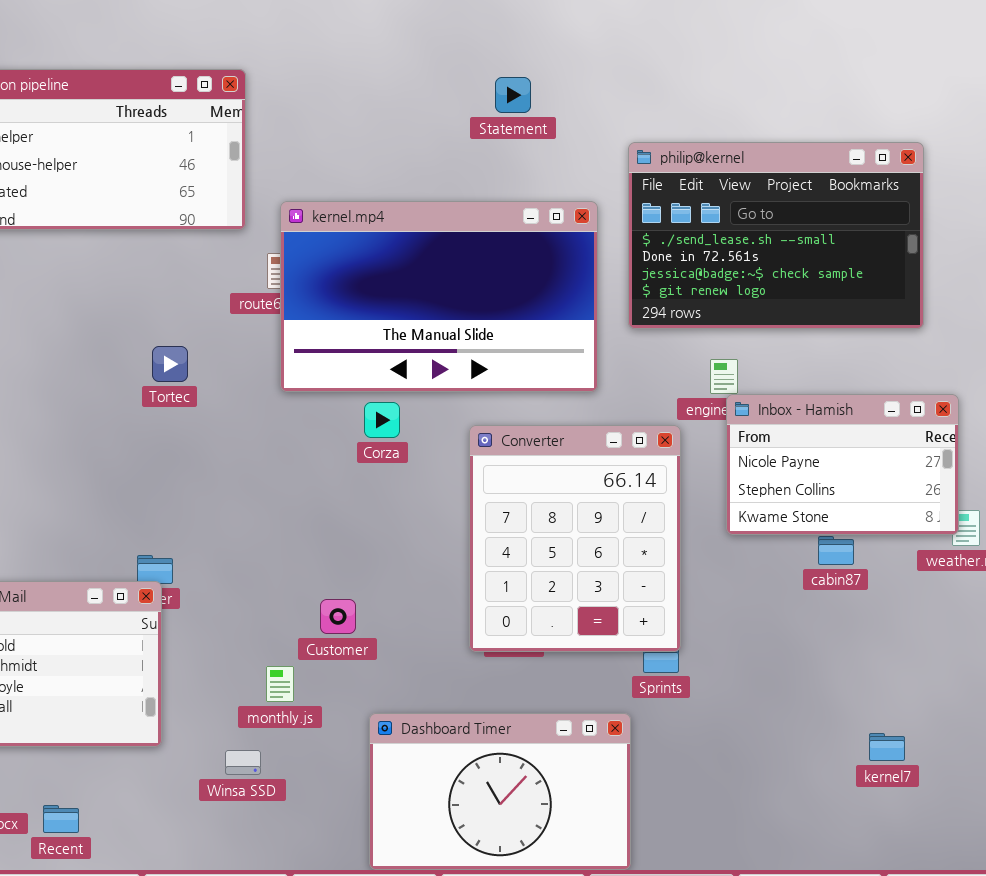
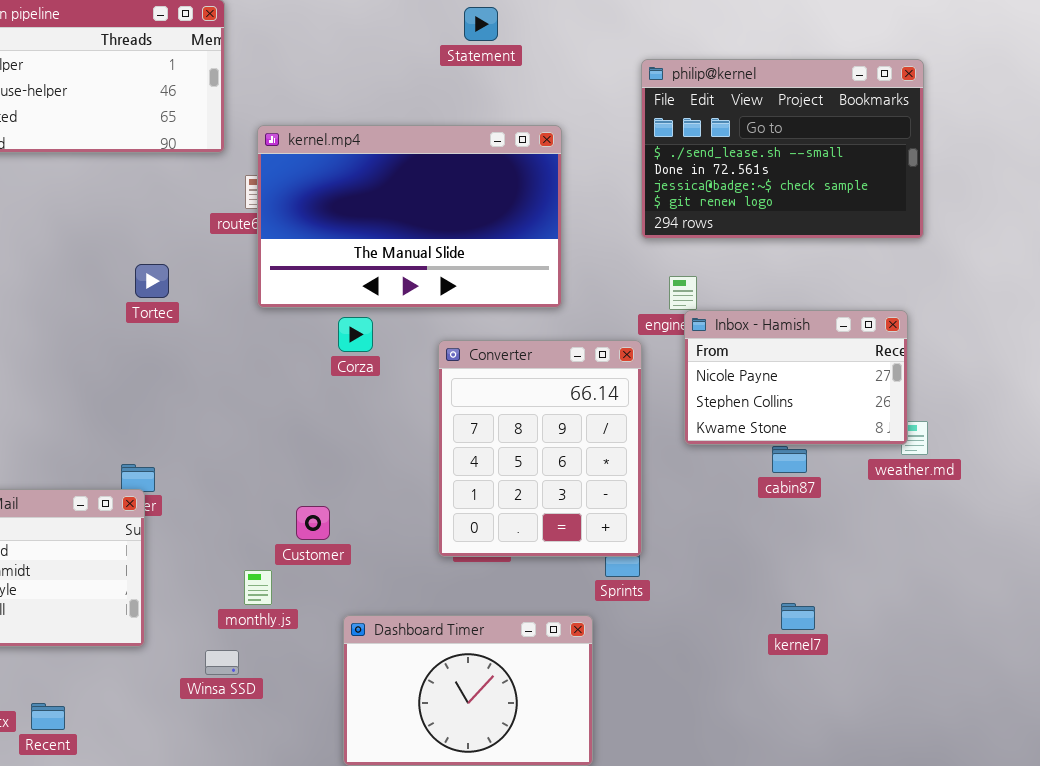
philip@kernel: [628,142,924,329] -> [641,59,924,239], moved
kernel7: [869,733,905,761] -> [781,603,815,630], moved

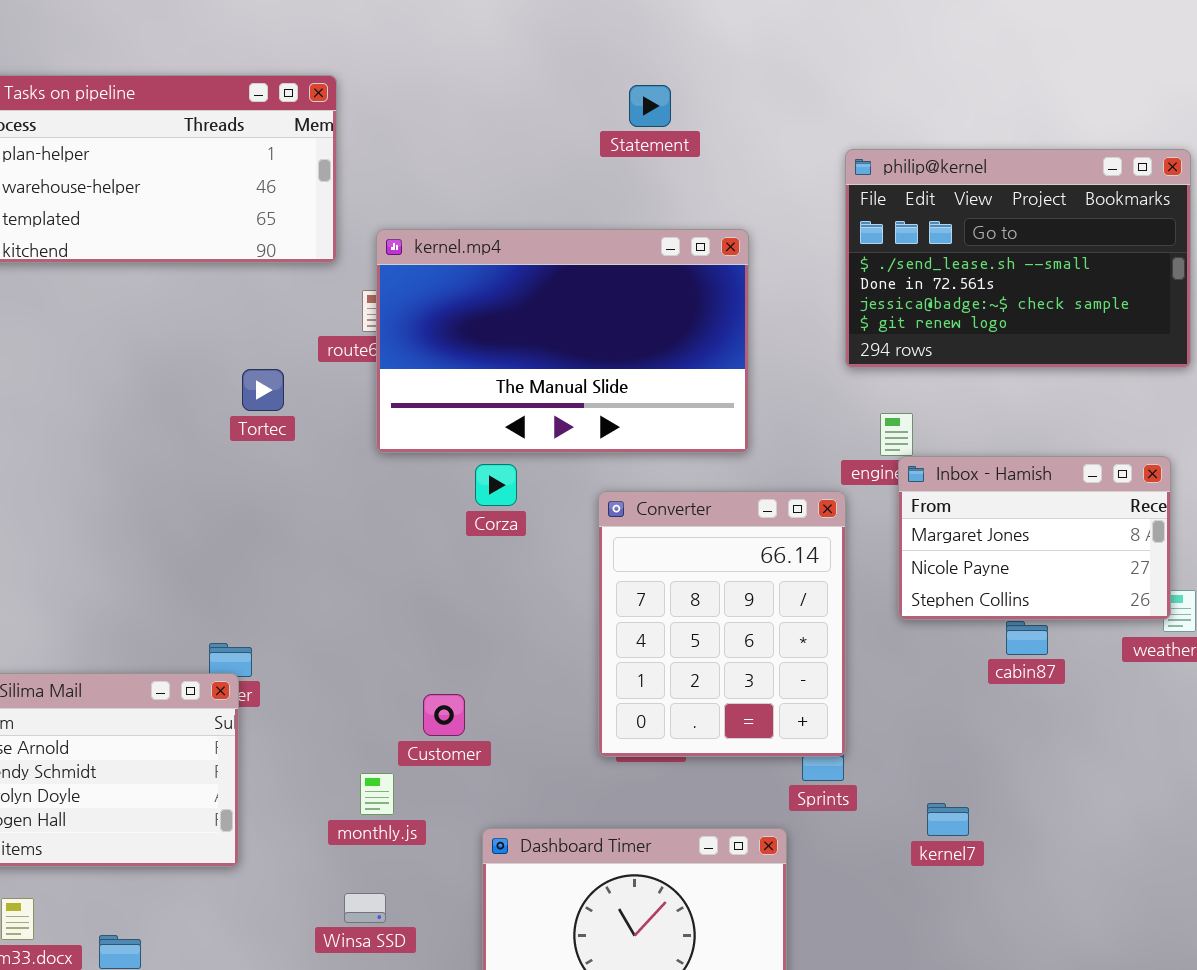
Tortec: [135,264,169,298] -> [242,369,284,411], moved
Inbox - Hamish: [684,310,908,445] -> [898,456,1171,620], scrolled up 1 row
kernel7: [781,603,815,630] -> [927,803,969,836], moved
Winsa SSD: [205,650,239,675] -> [344,893,386,923], moved

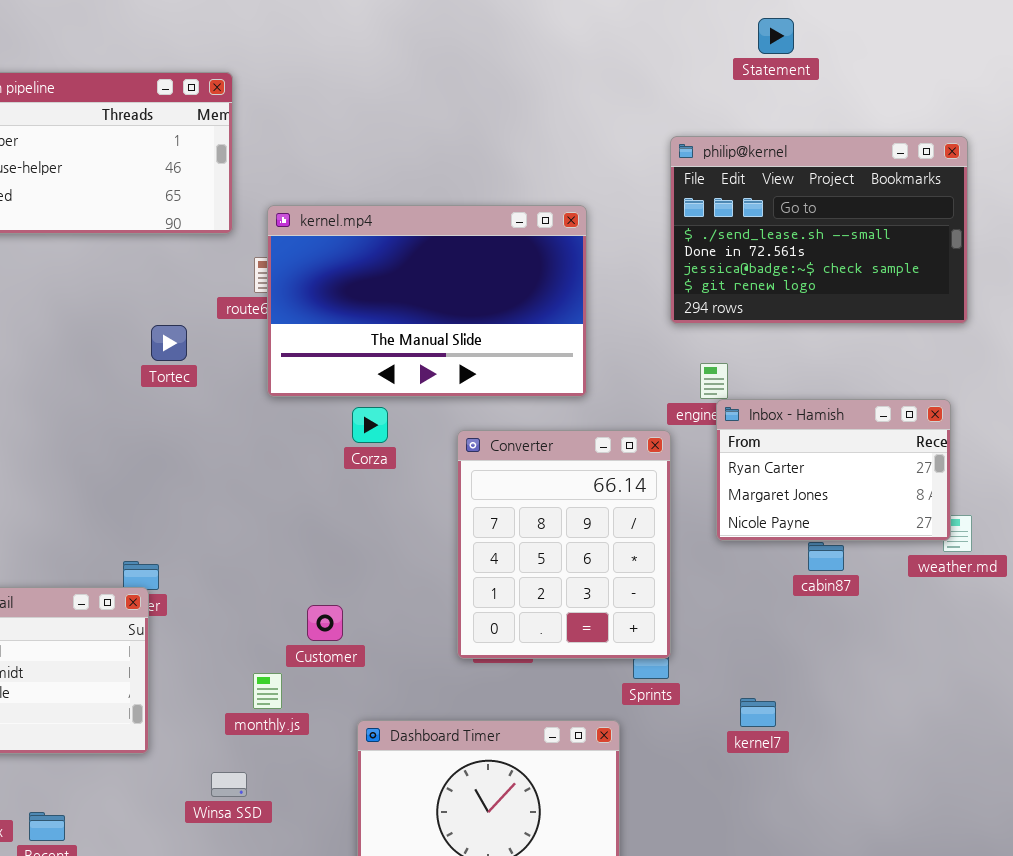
Statement: [629,85,671,127] -> [758,18,794,54], moved
Inbox - Hamish: [898,456,1171,620] -> [716,399,951,541], scrolled up 1 row
Winsa SSD: [344,893,386,923] -> [211,772,247,797], moved

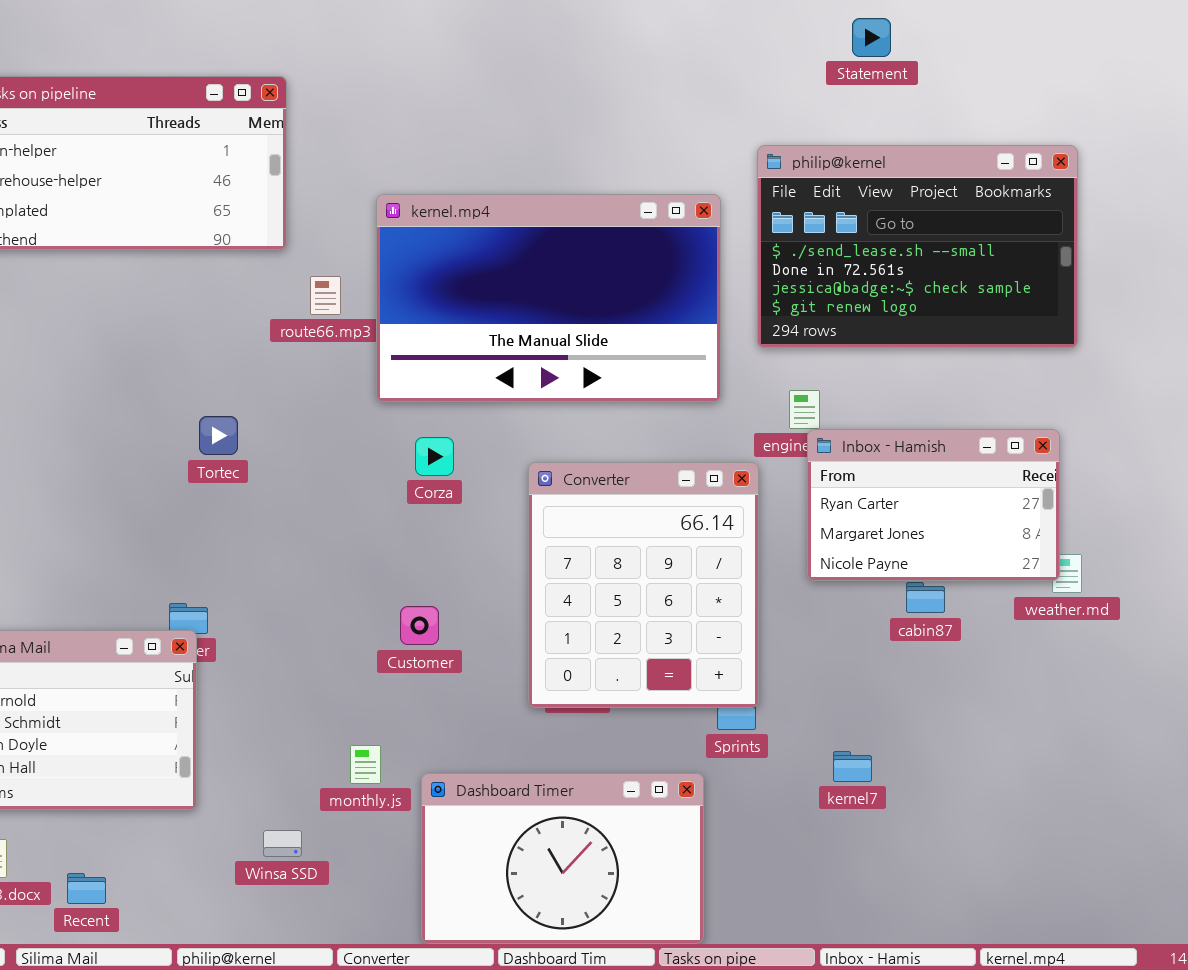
kernel.mp4: [267,205,587,397] -> [376,194,721,402], moved
Tortec: [151,325,187,361] -> [199,416,238,455], moved
Customer: [307,605,343,641] -> [400,606,439,645], moved
monthly.js: [253,673,282,709] -> [350,745,381,784], moved

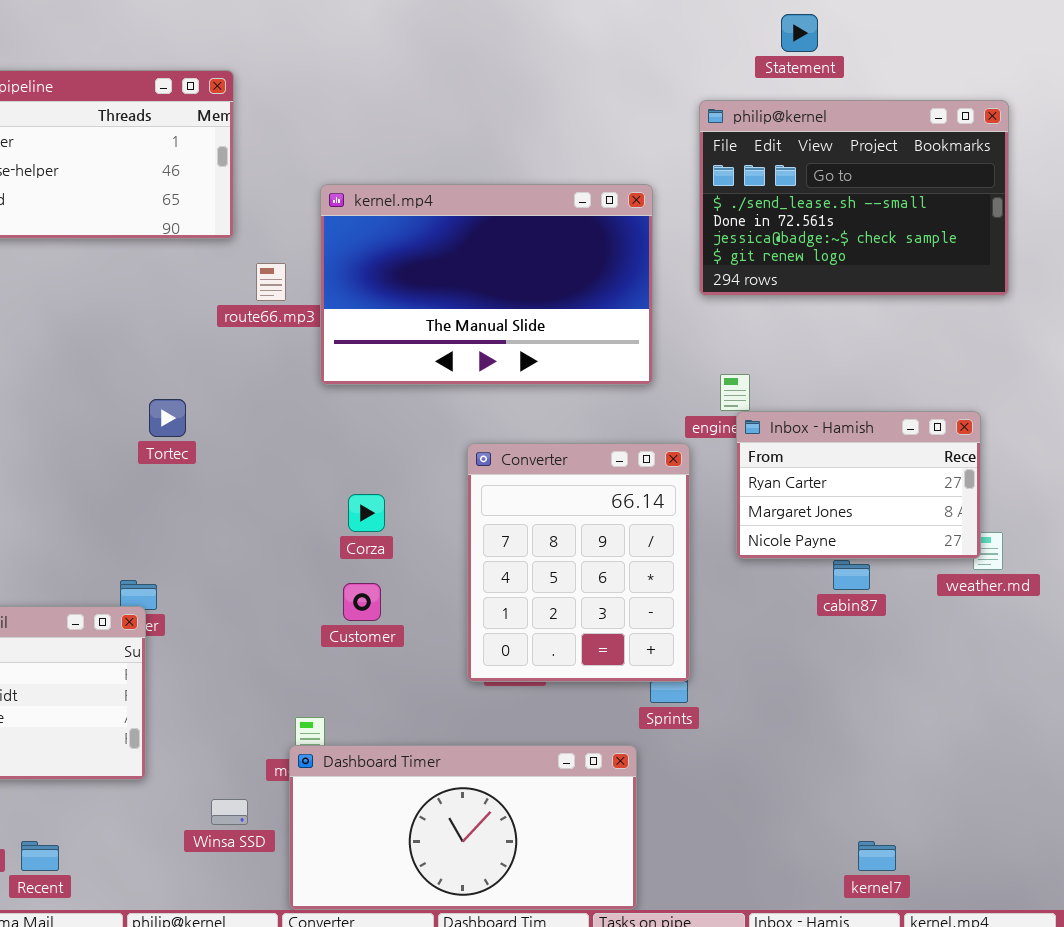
philip@kernel: [757,145,1078,348] -> [699,100,1009,296], moved
Corza: [415,437,454,476] -> [348,494,385,532], moved
kernel7: [833,751,872,782] -> [858,841,896,871], moved
Dashboard Timer: [421,773,704,944] -> [289,745,637,910], resized

